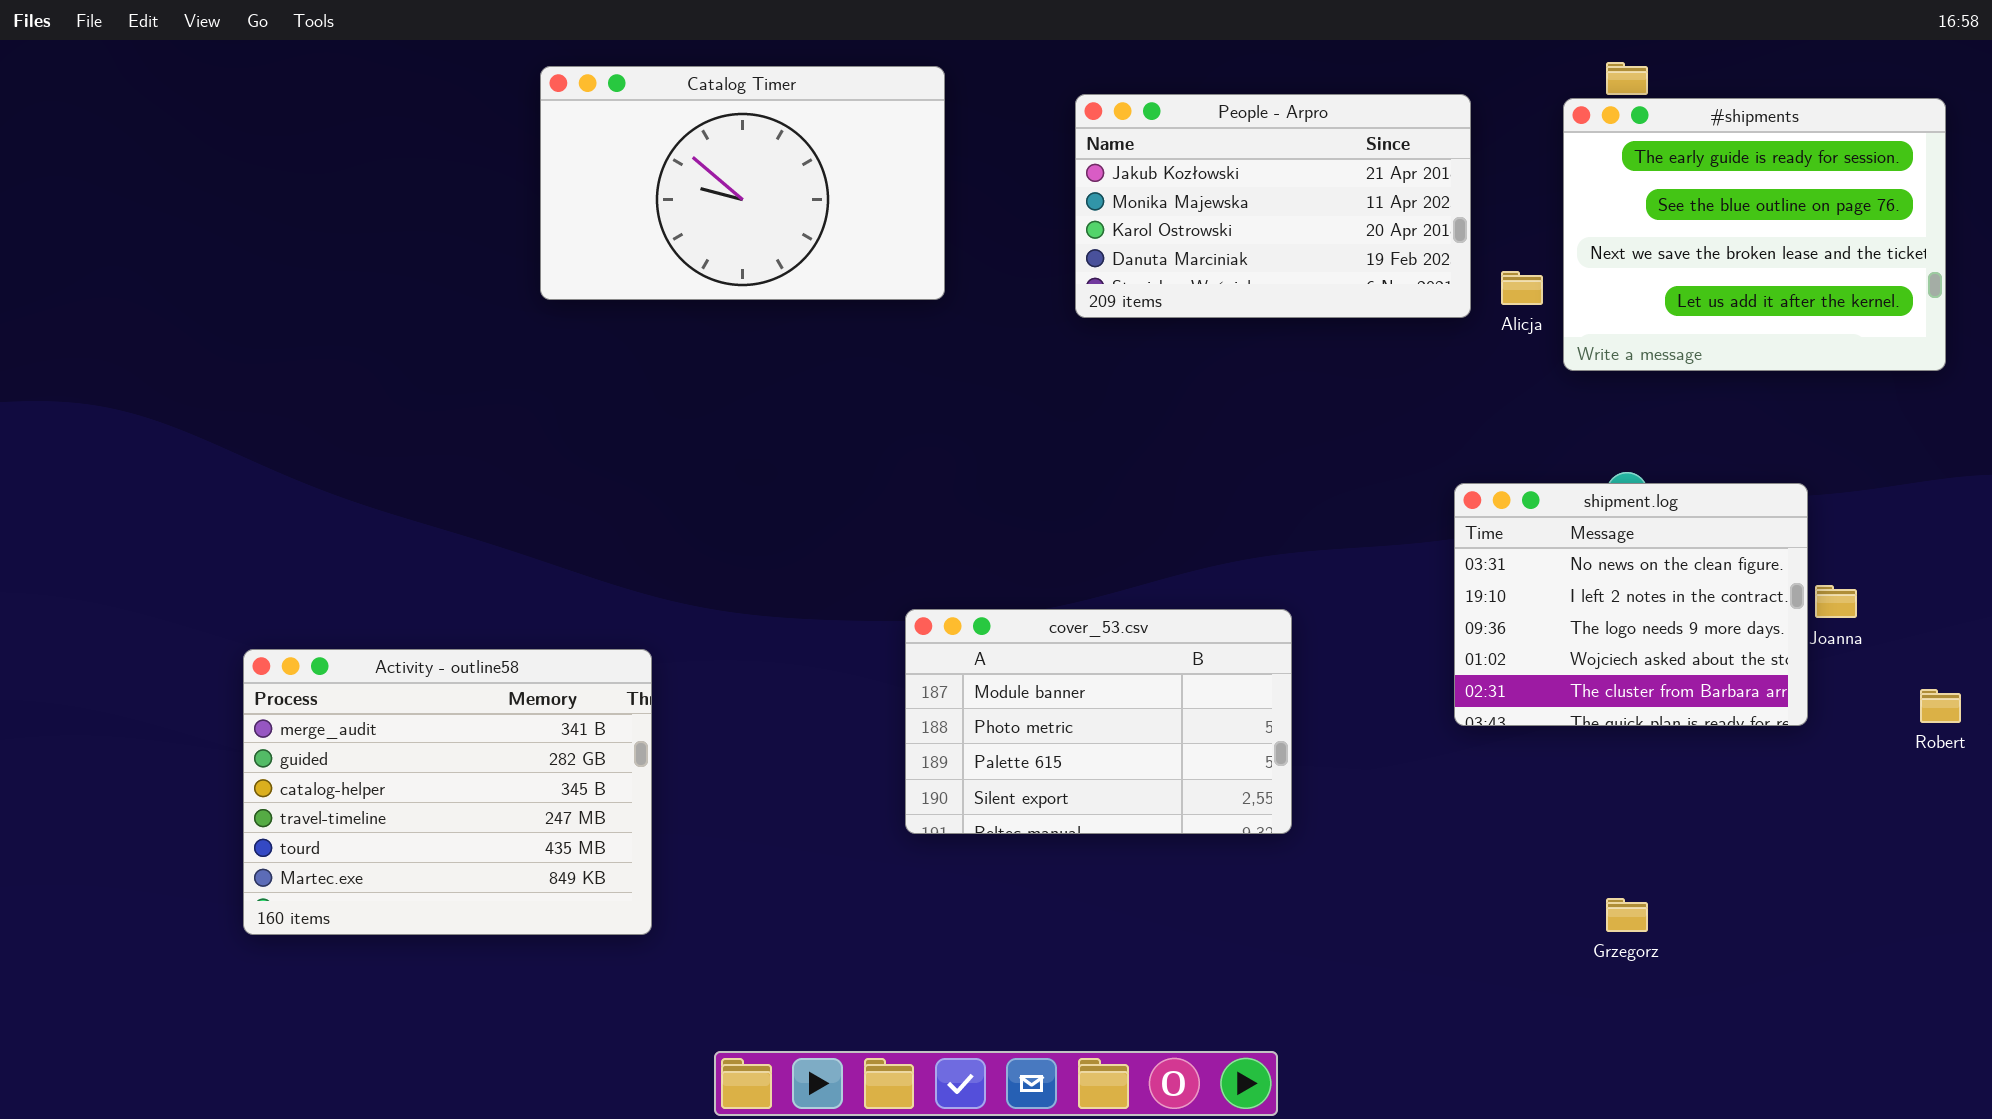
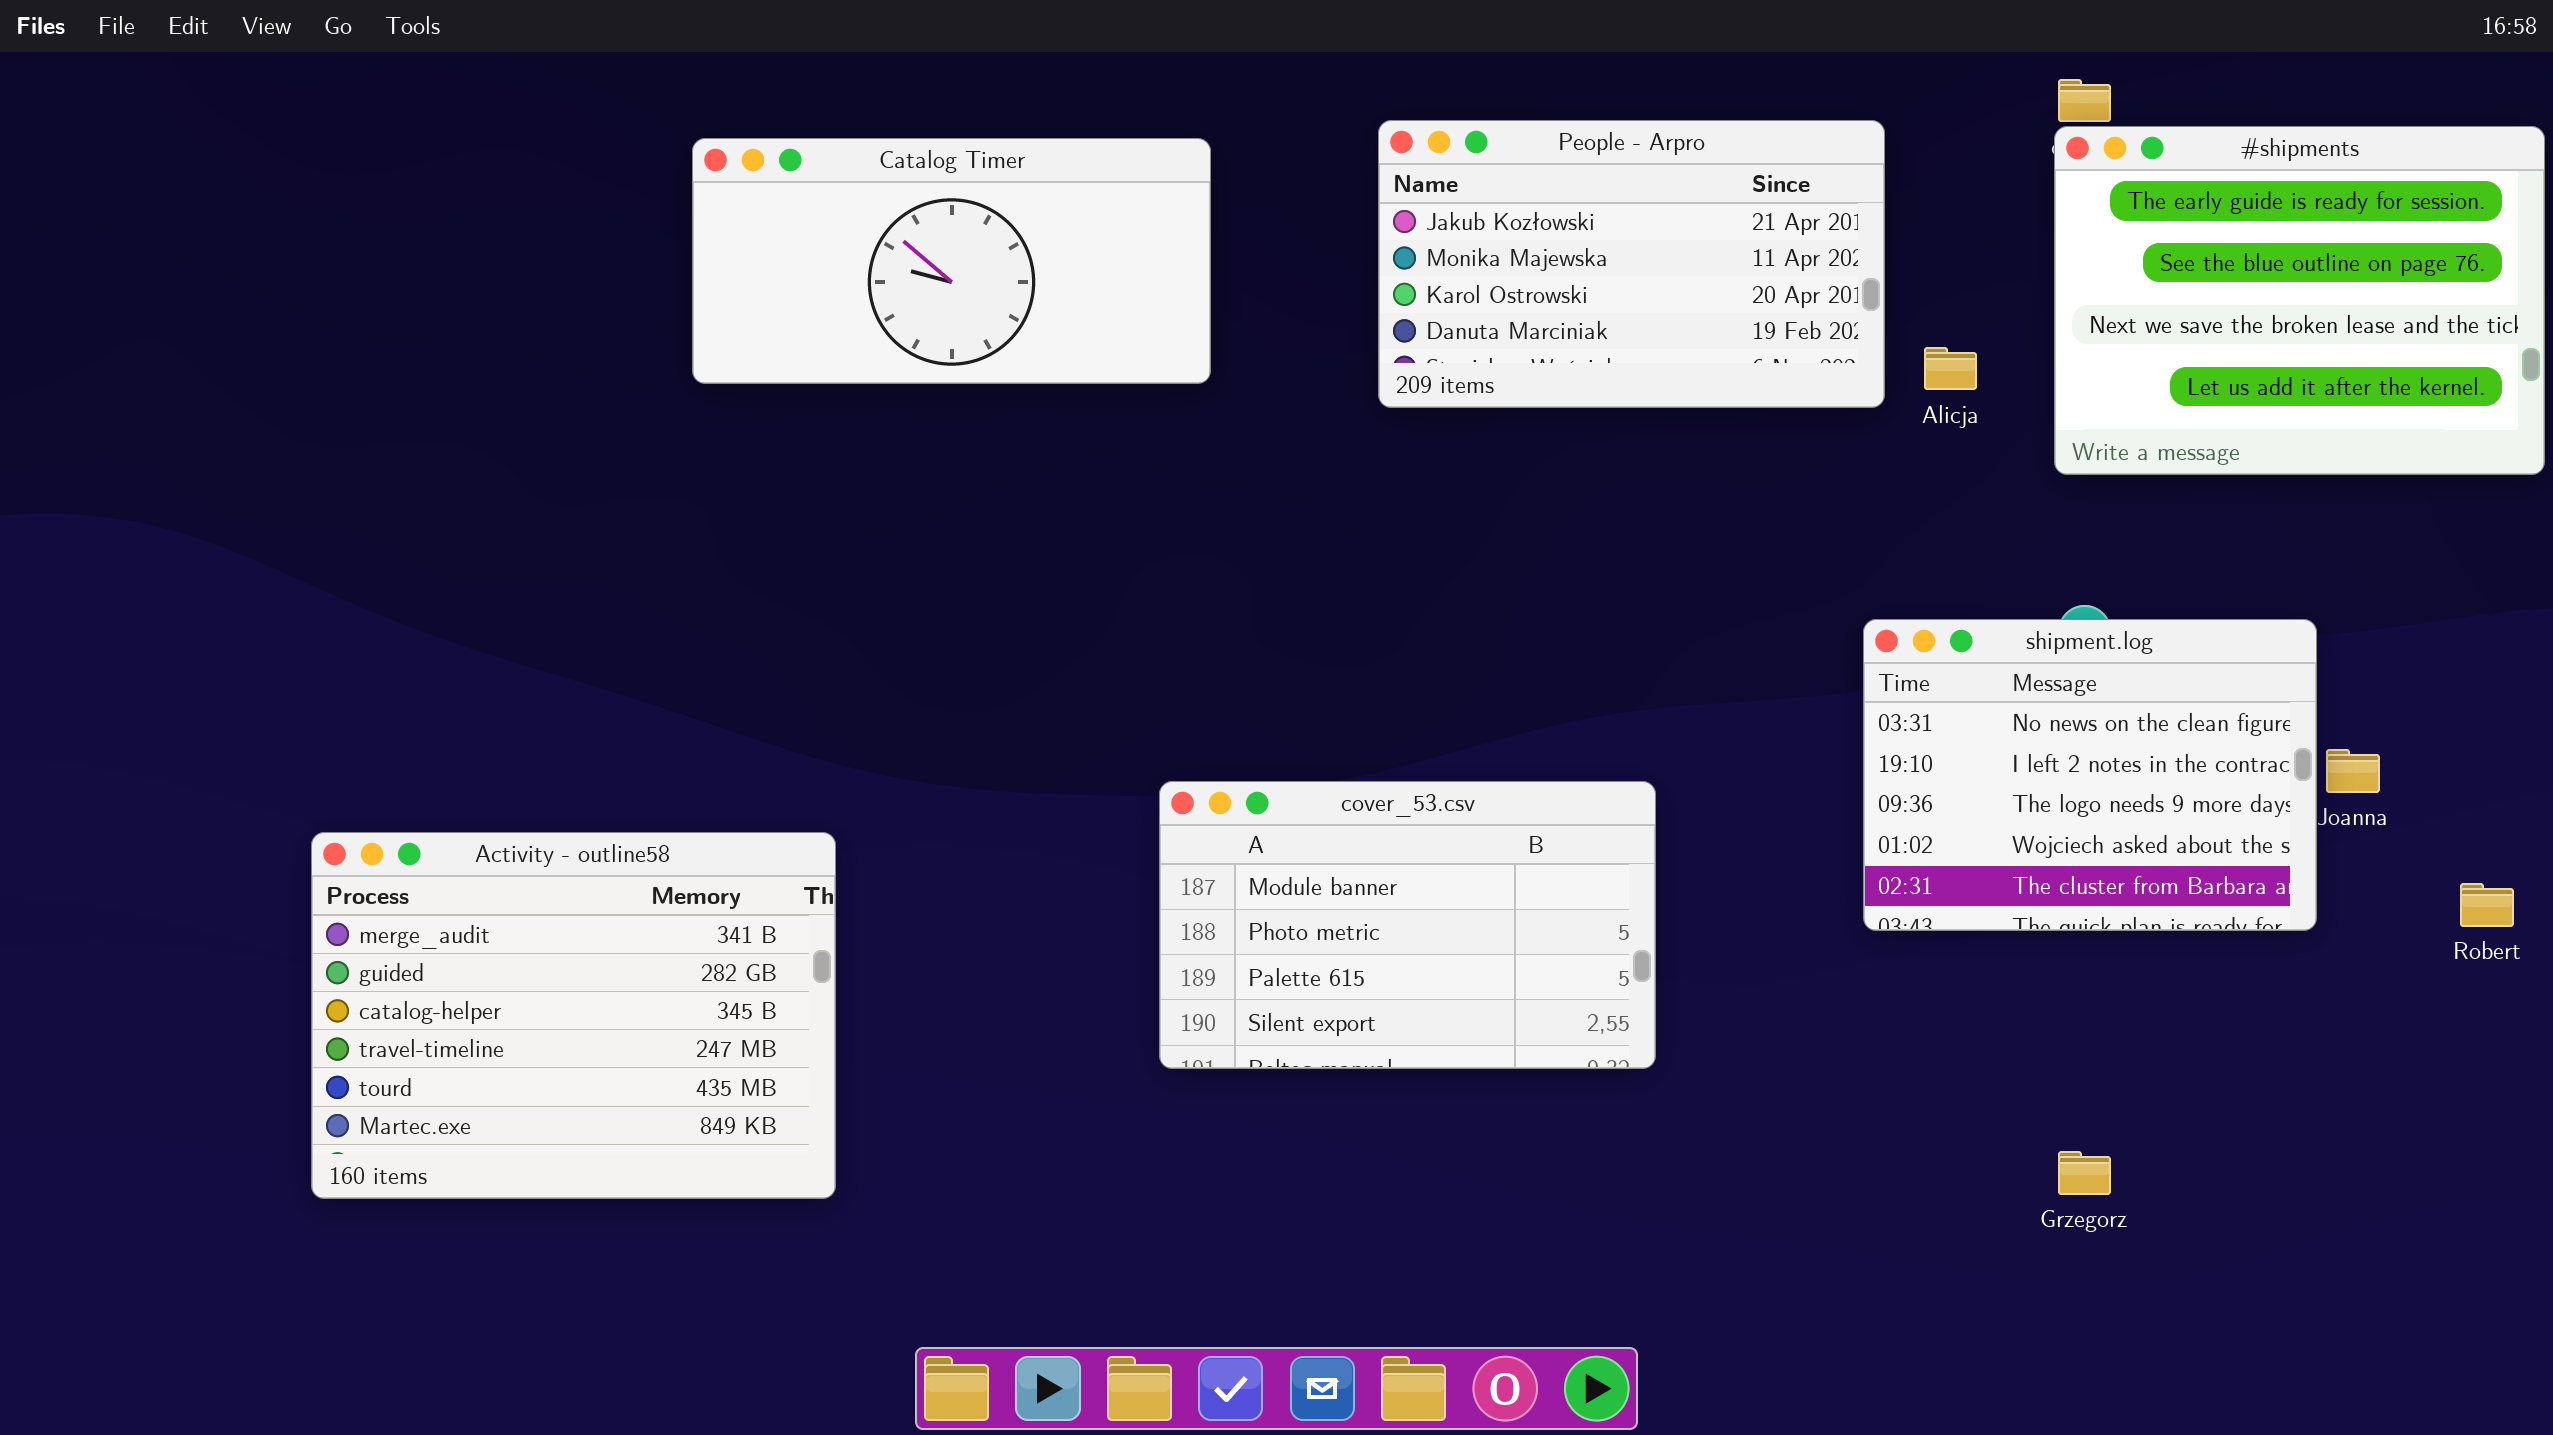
Catalog Timer: [540,66,945,300] -> [692,138,1211,384], resized
#shipments: [1563,98,1946,371] -> [2054,126,2545,475], moved

